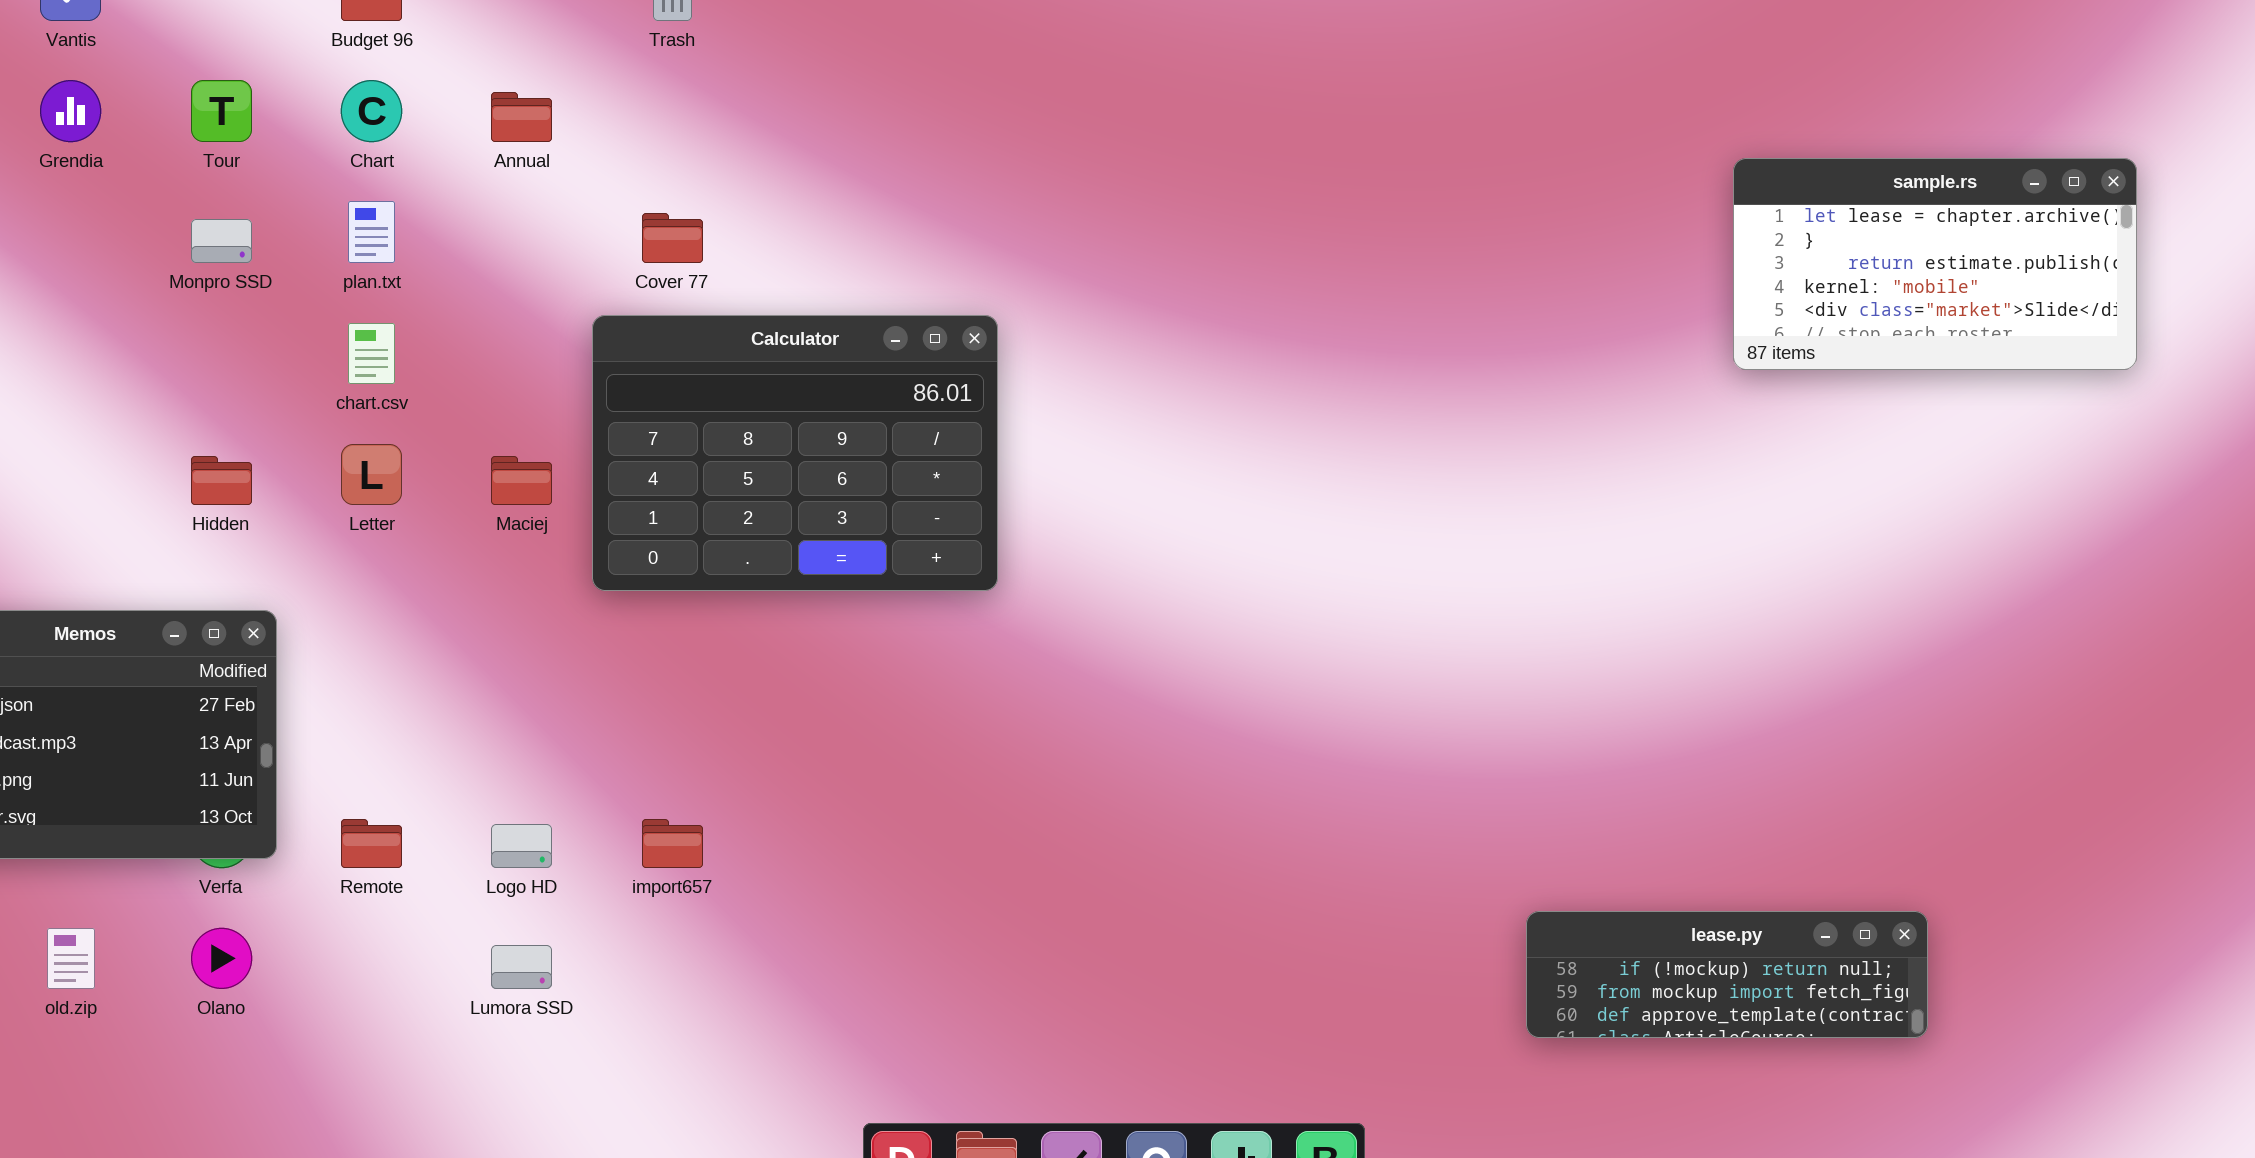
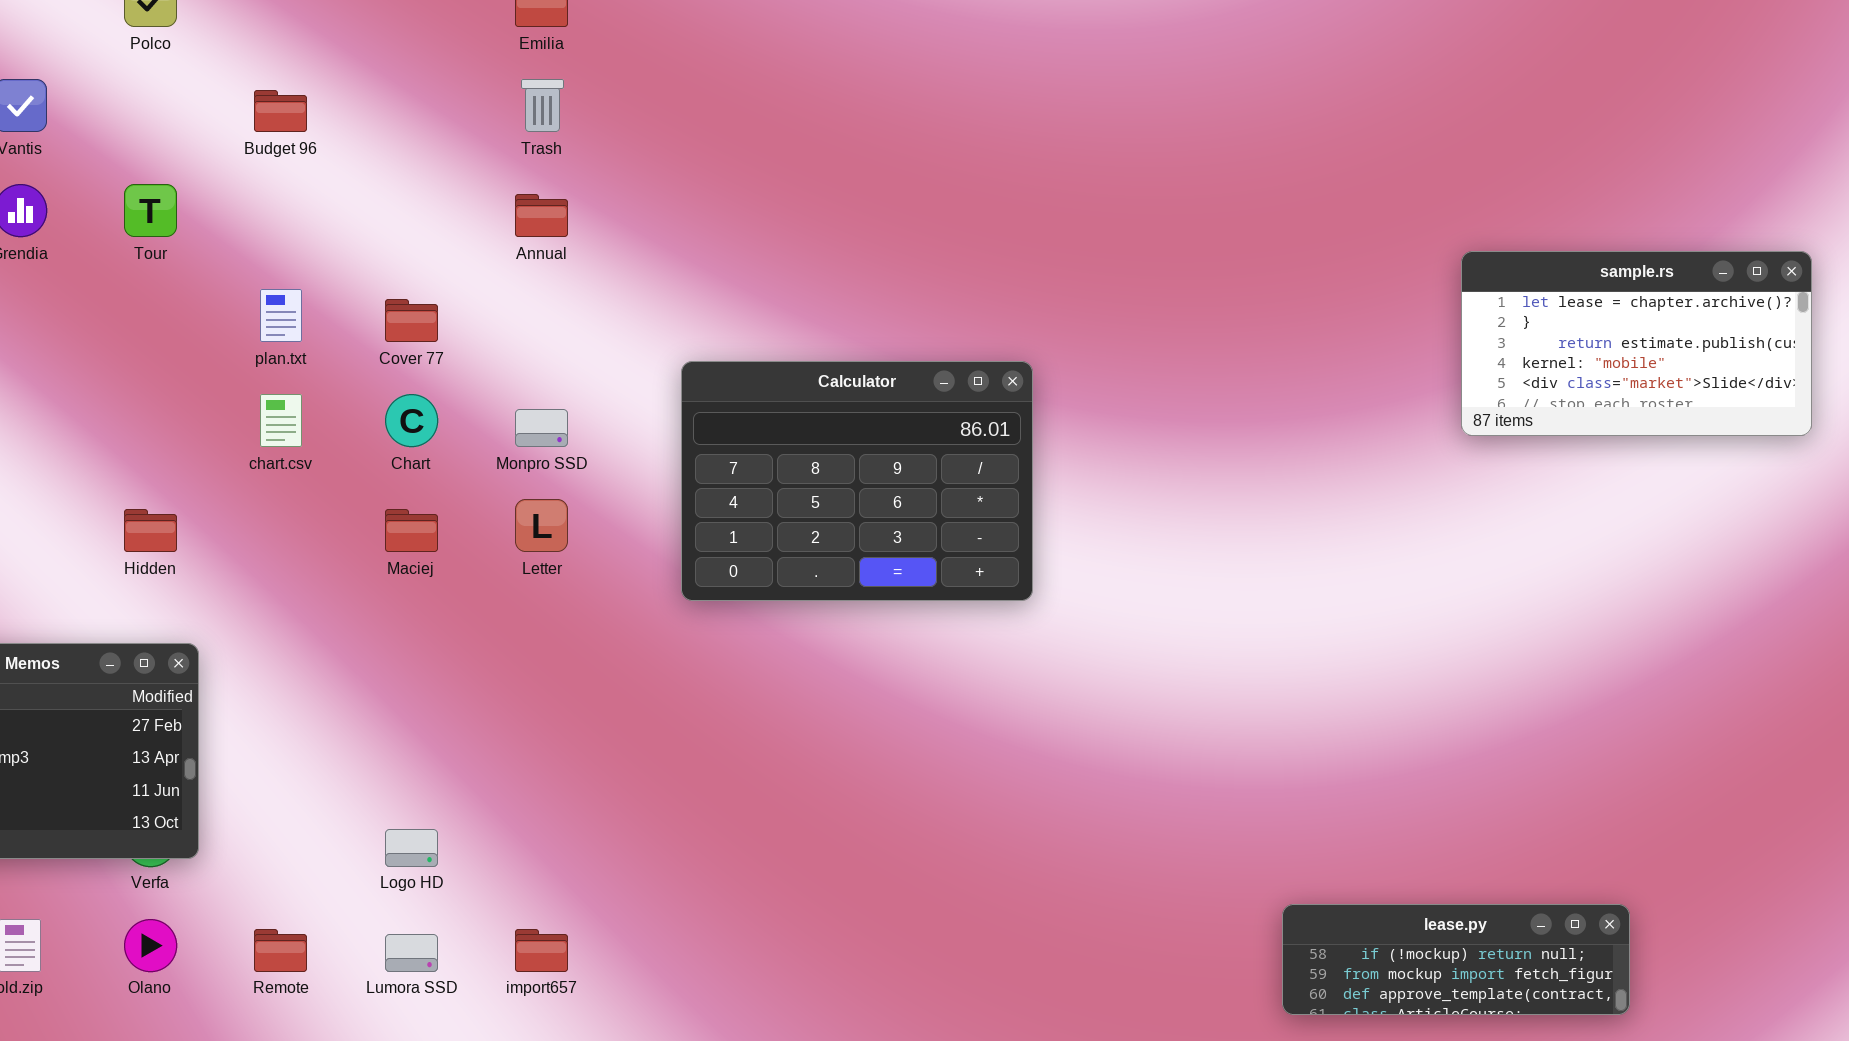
Chart: [341,80,402,142] -> [385,394,438,447], moved
Annual: [491,92,552,142] -> [515,194,568,237], moved
Cover 77: [642,213,703,263] -> [385,299,438,342], moved
Monpro SSD: [191,219,252,263] -> [515,409,568,447], moved
Calculator: [592,315,998,591] -> [681,361,1033,601], moved
Letter: [341,444,402,505] -> [515,499,568,552], moved
Remote: [341,819,402,868] -> [254,929,307,972], moved
import657: [642,819,703,868] -> [515,929,568,972], moved

